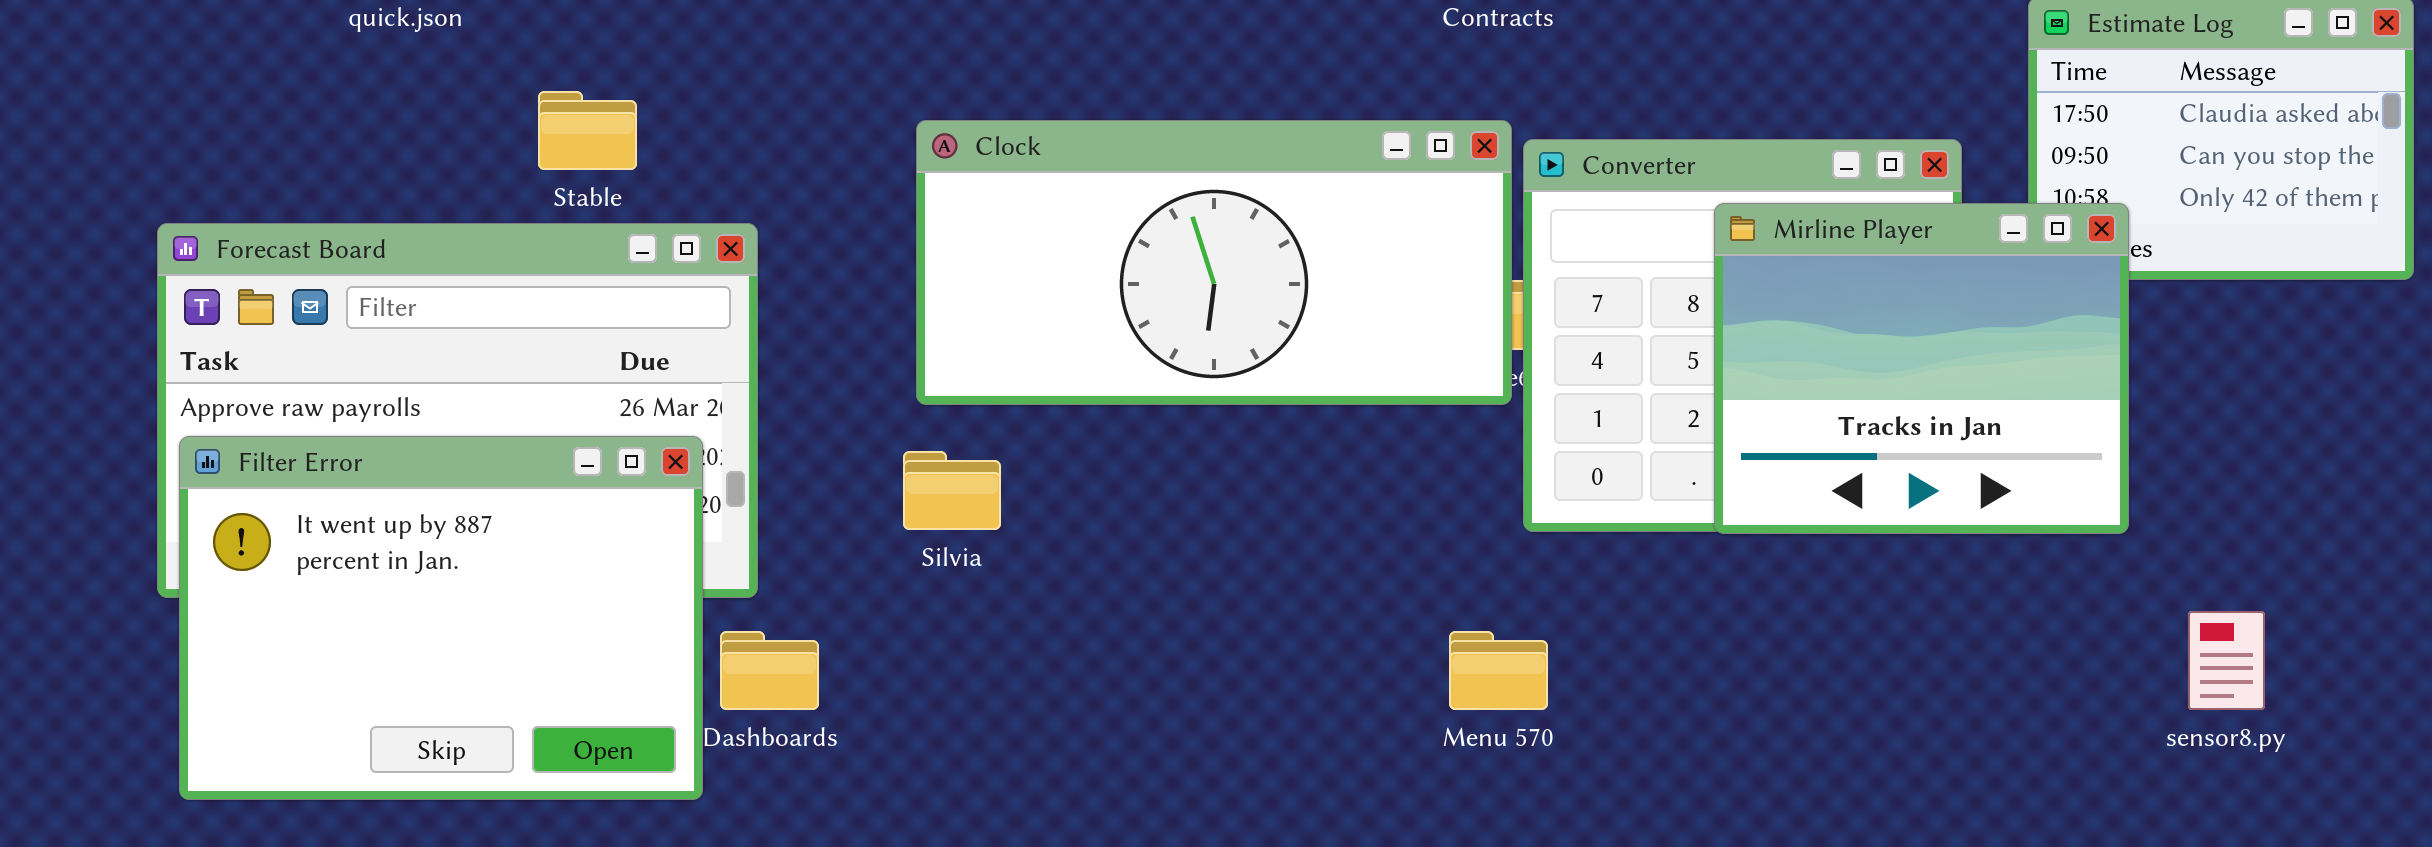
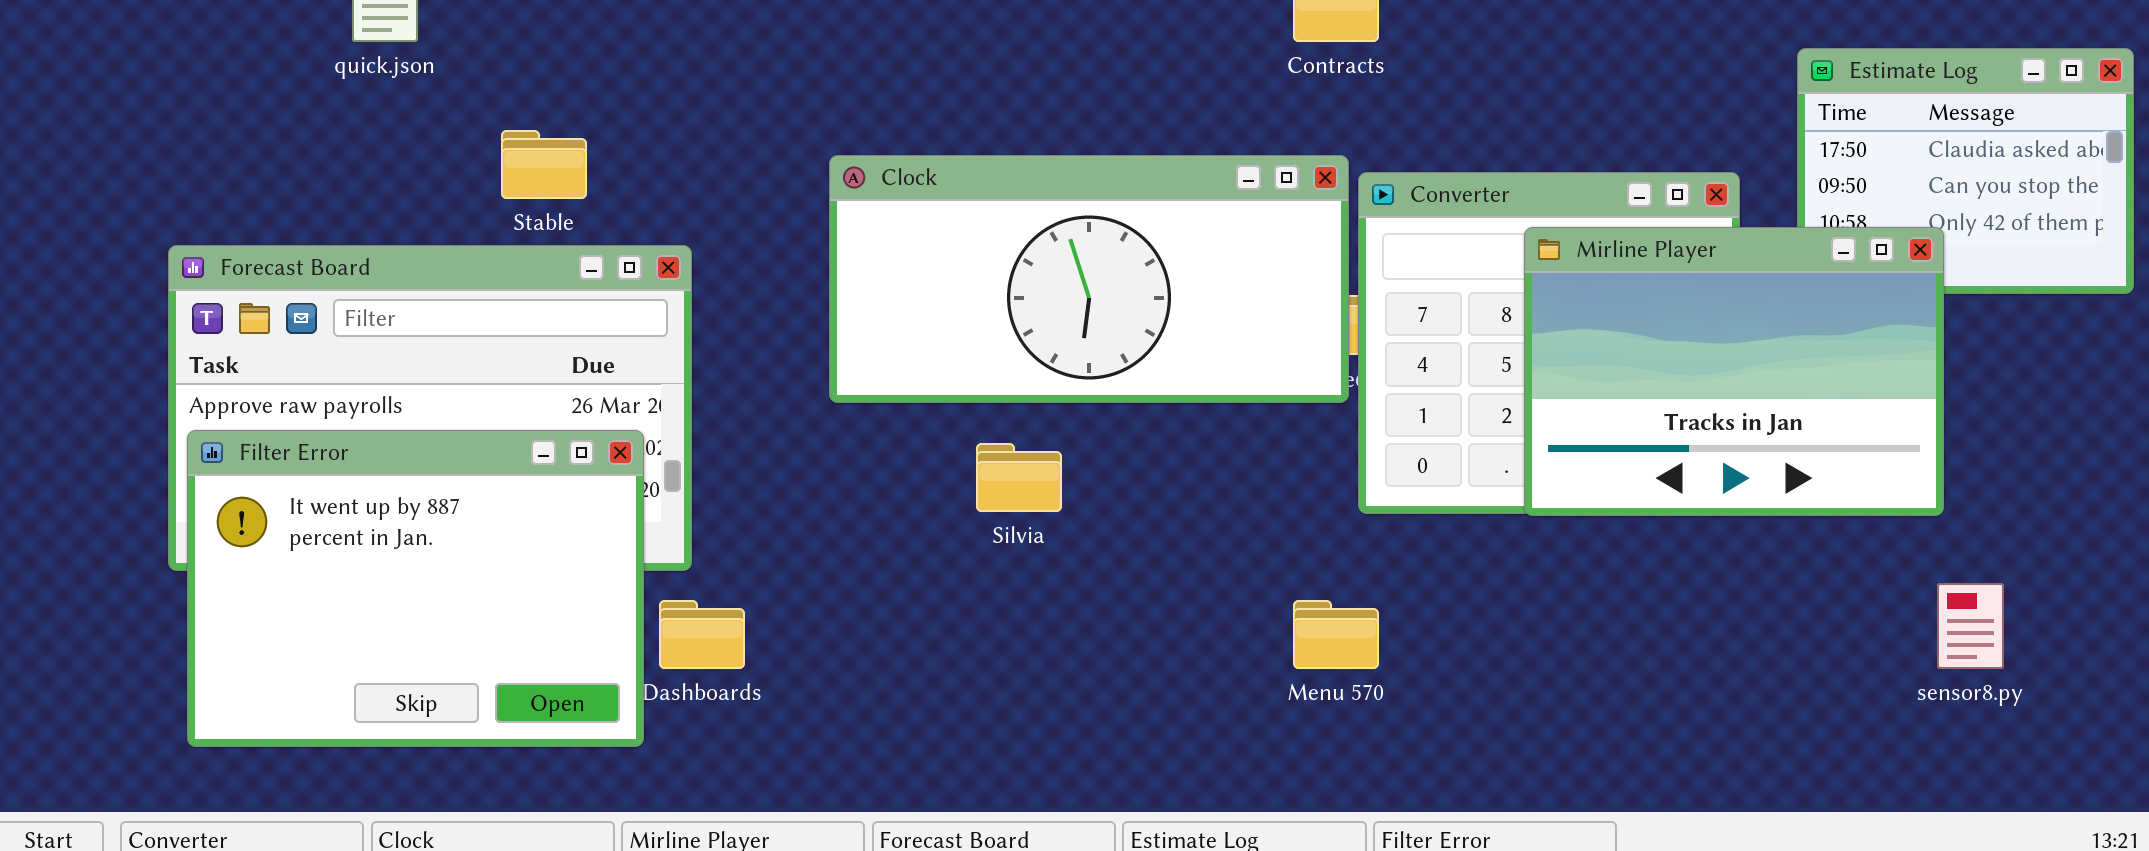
Mirline Player: [1714,203,2129,534] -> [1524,227,1944,516], resized
Silvia: [903,451,1001,530] -> [976,443,1062,512], moved

